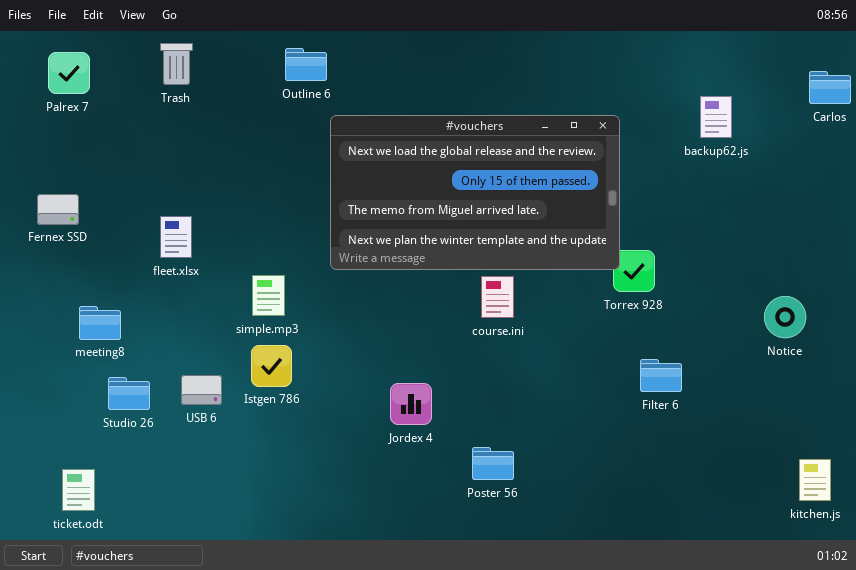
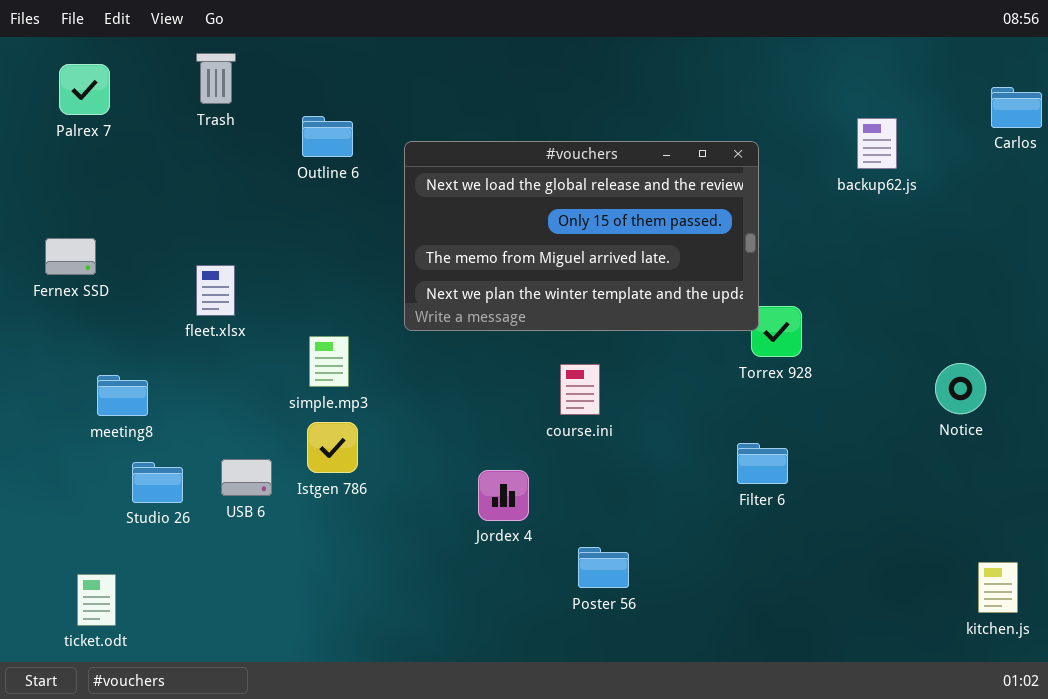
Outline 6: [285,48,327,81] -> [302,116,353,157], moved
course.ini: [481,276,514,318] -> [560,364,600,415], moved
Filter 6: [640,359,682,392] -> [737,443,788,484], moved

